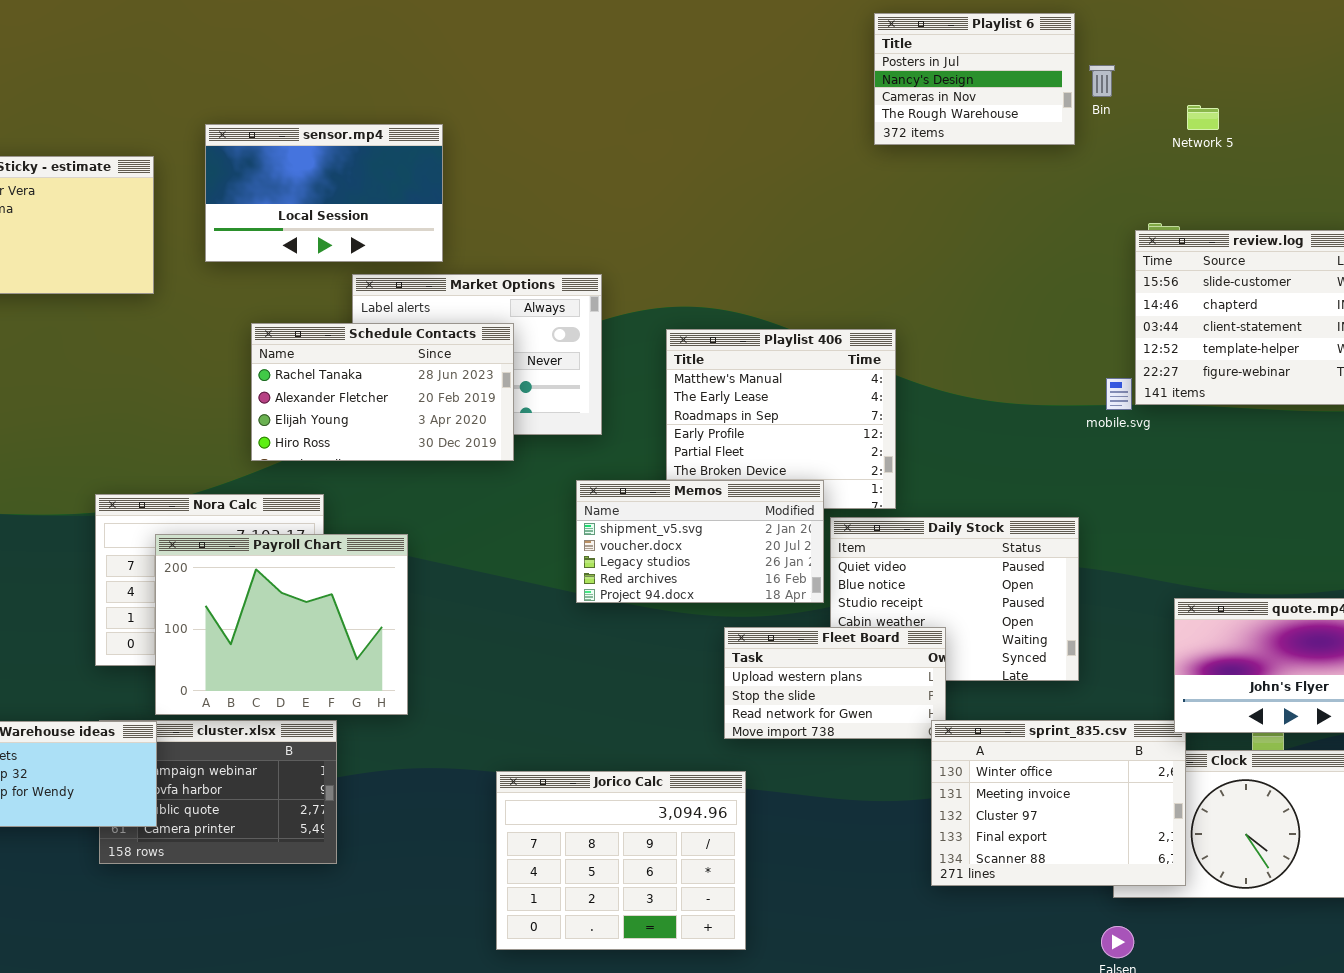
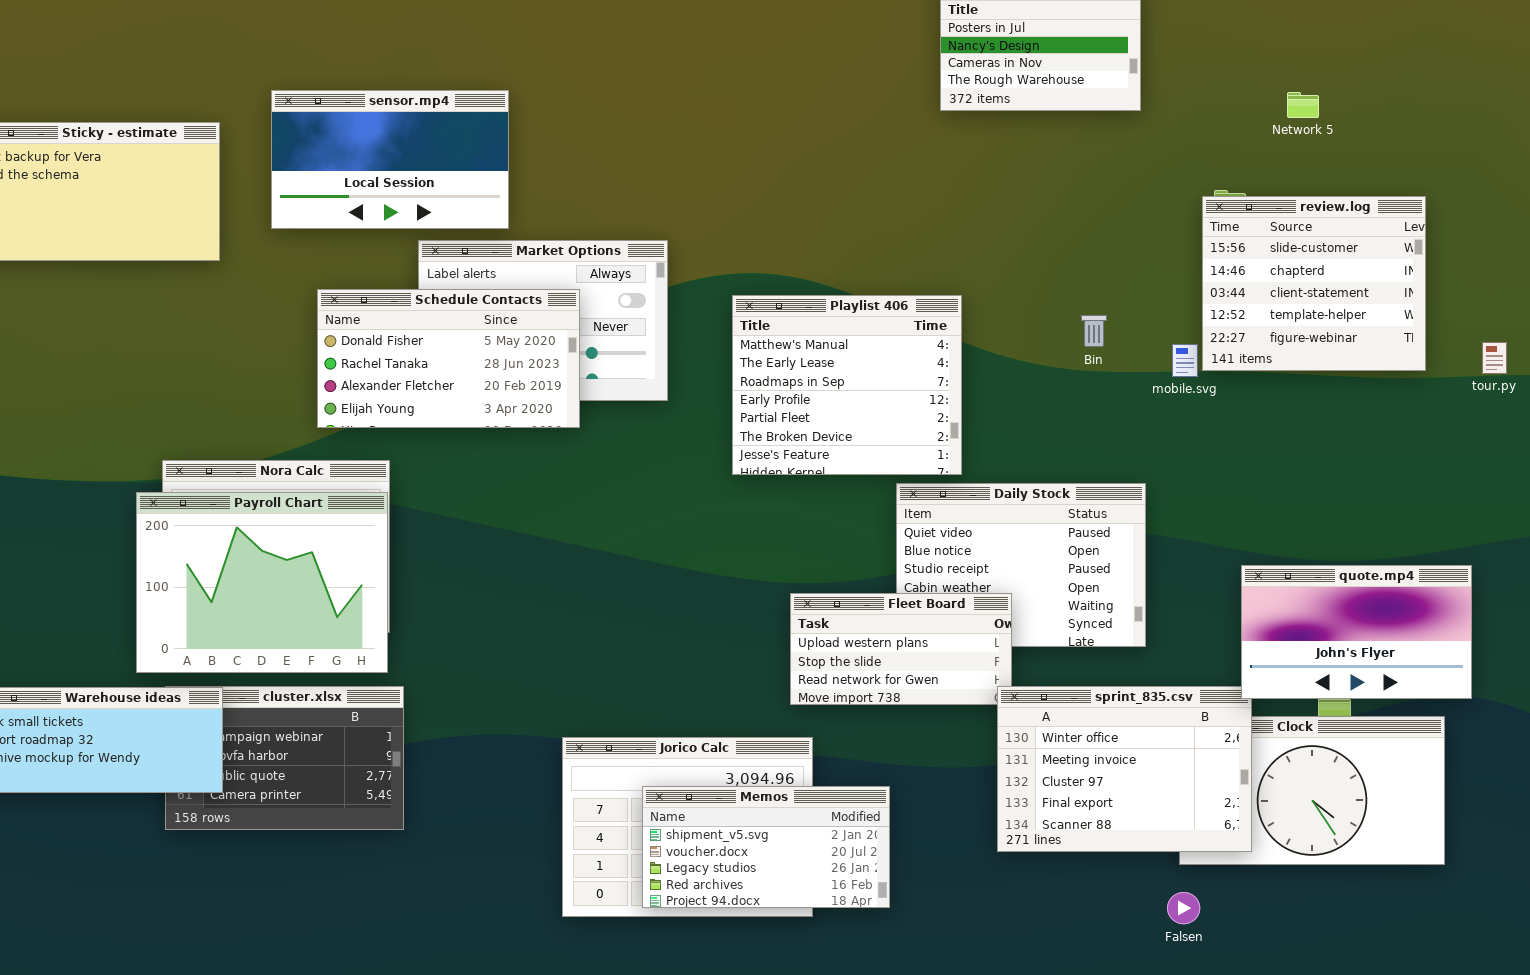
Bin: [1089,65,1115,97] -> [1081,315,1107,347], moved
Network 5: [1187,105,1219,130] -> [1287,92,1319,118], moved
Schedule Contacts: [251,323,514,461] -> [317,289,580,428], scrolled up 1 row
Memos: [576,480,824,603] -> [642,786,890,908], moved
Payroll Chart: [155,534,408,715] -> [136,492,388,673], moved

